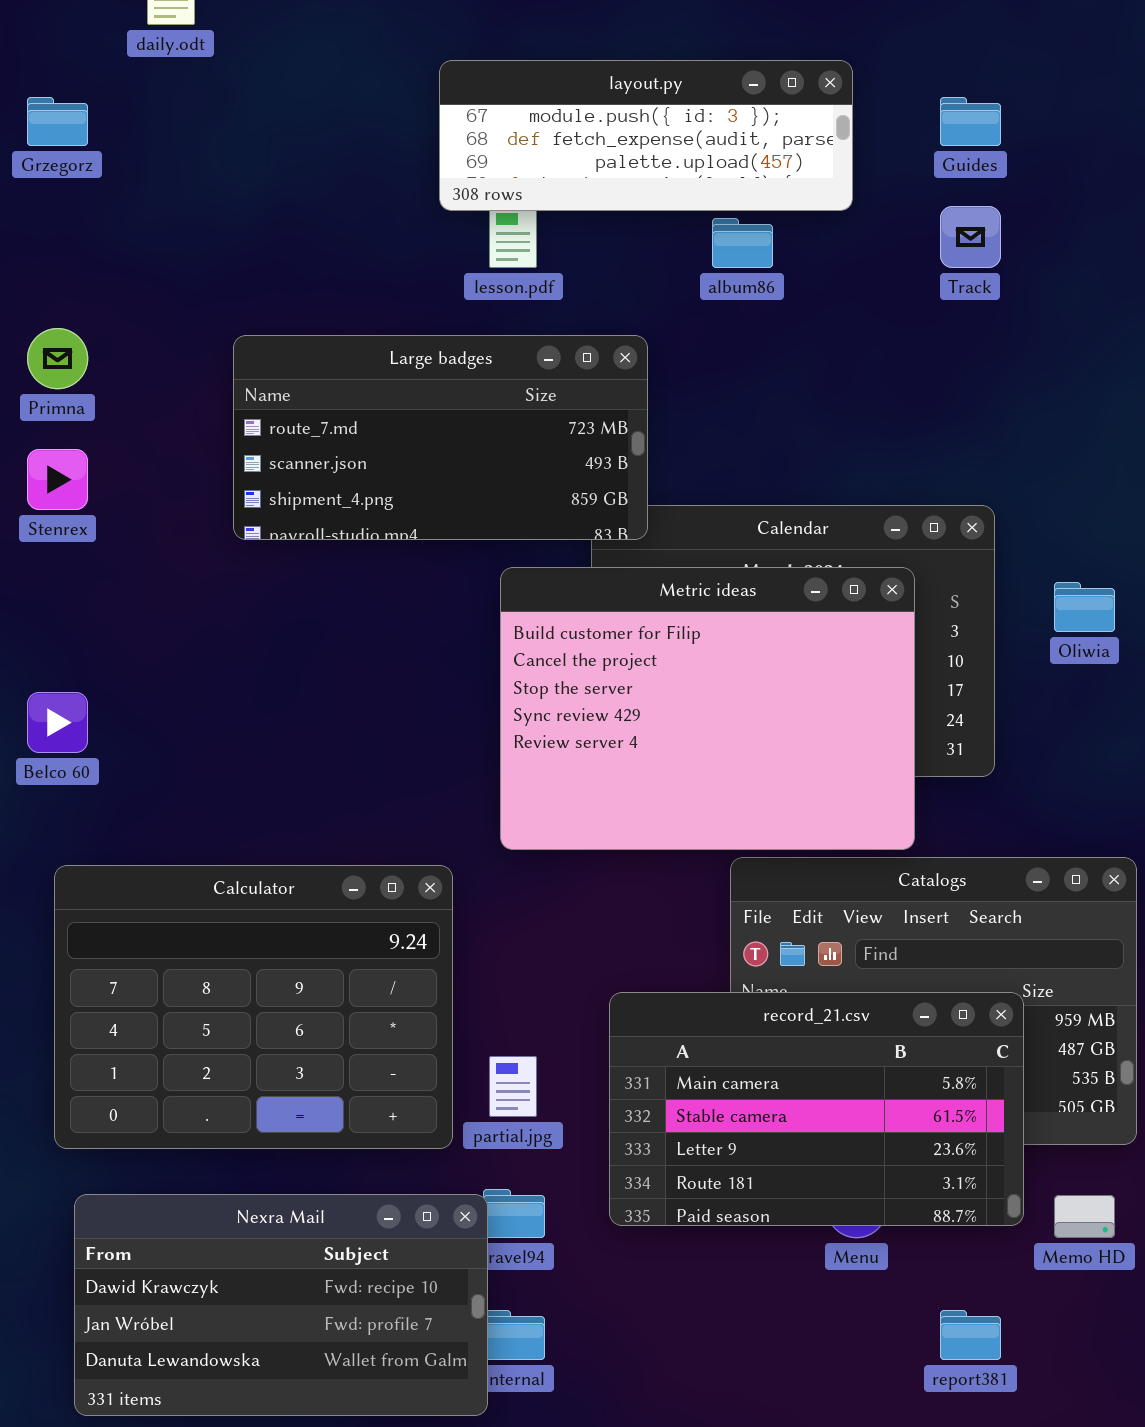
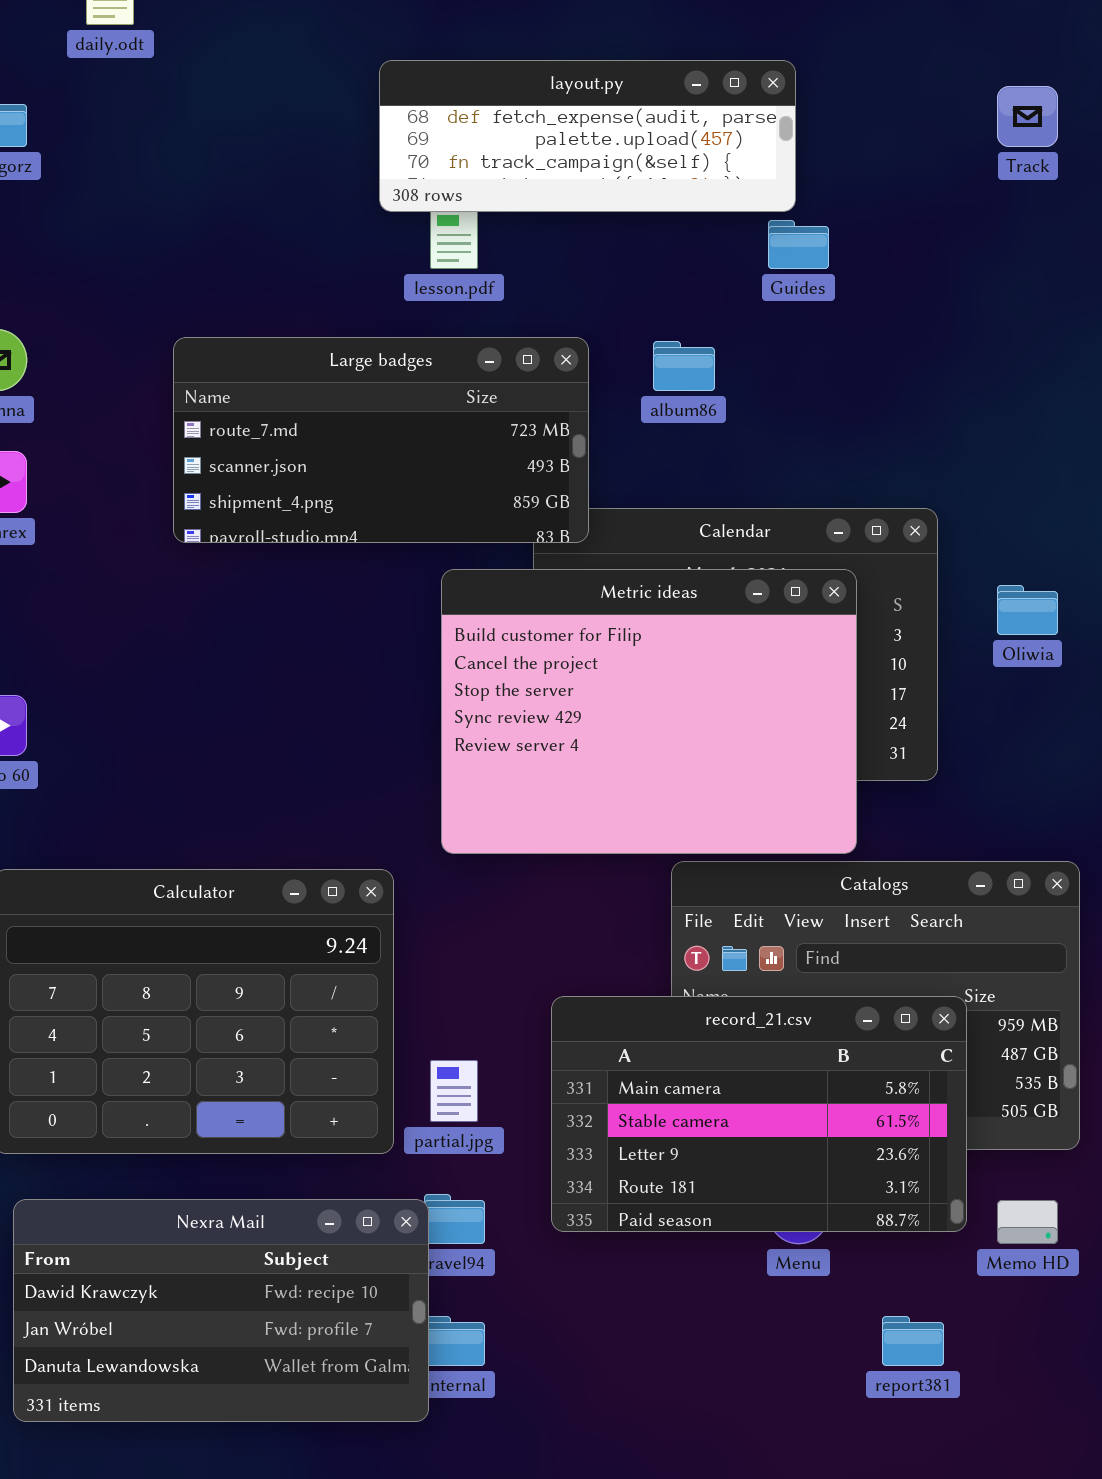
layout.py: [439,60,853,211] -> [379,60,796,212], scrolled down 1 row
Guides: [940,97,1001,146] -> [768,220,829,269], moved
Track: [940,206,1001,268] -> [997,86,1058,147], moved
album86: [712,218,773,268] -> [653,341,715,391], moved

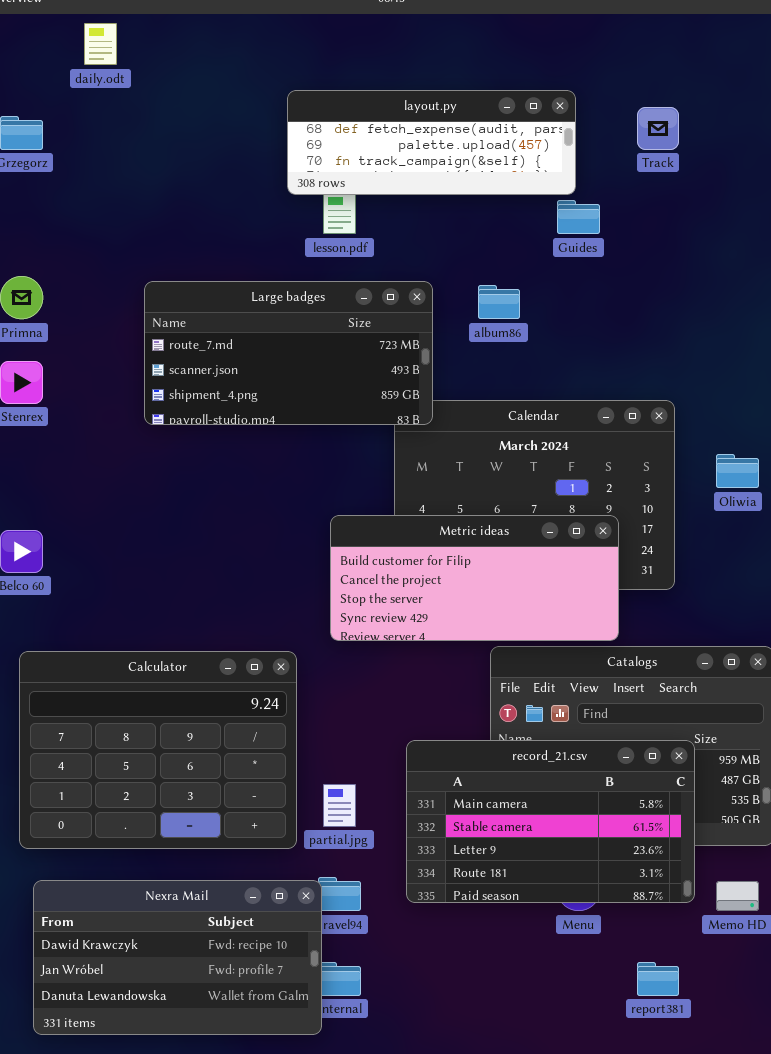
Track: [997,86,1058,147] -> [637,107,679,150], moved
Metric ideas: [441,569,857,854] -> [330,515,619,641], resized

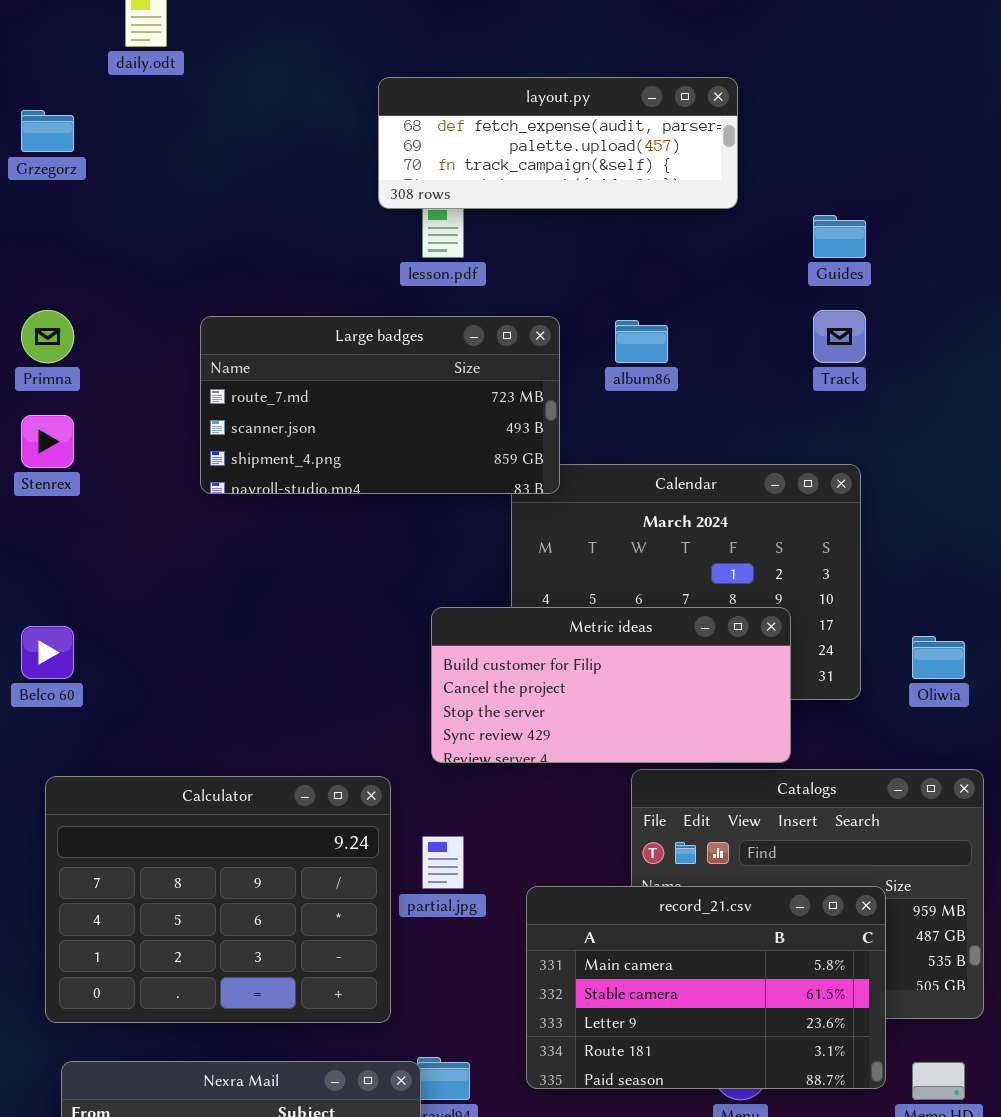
Track: [637,107,679,150] -> [813,310,866,363], moved
Guides: [557,200,600,234] -> [813,215,866,258], moved
Oliwia: [716,454,759,488] -> [912,636,965,679], moved
partial.jpg: [323,784,356,827] -> [422,836,464,889], moved

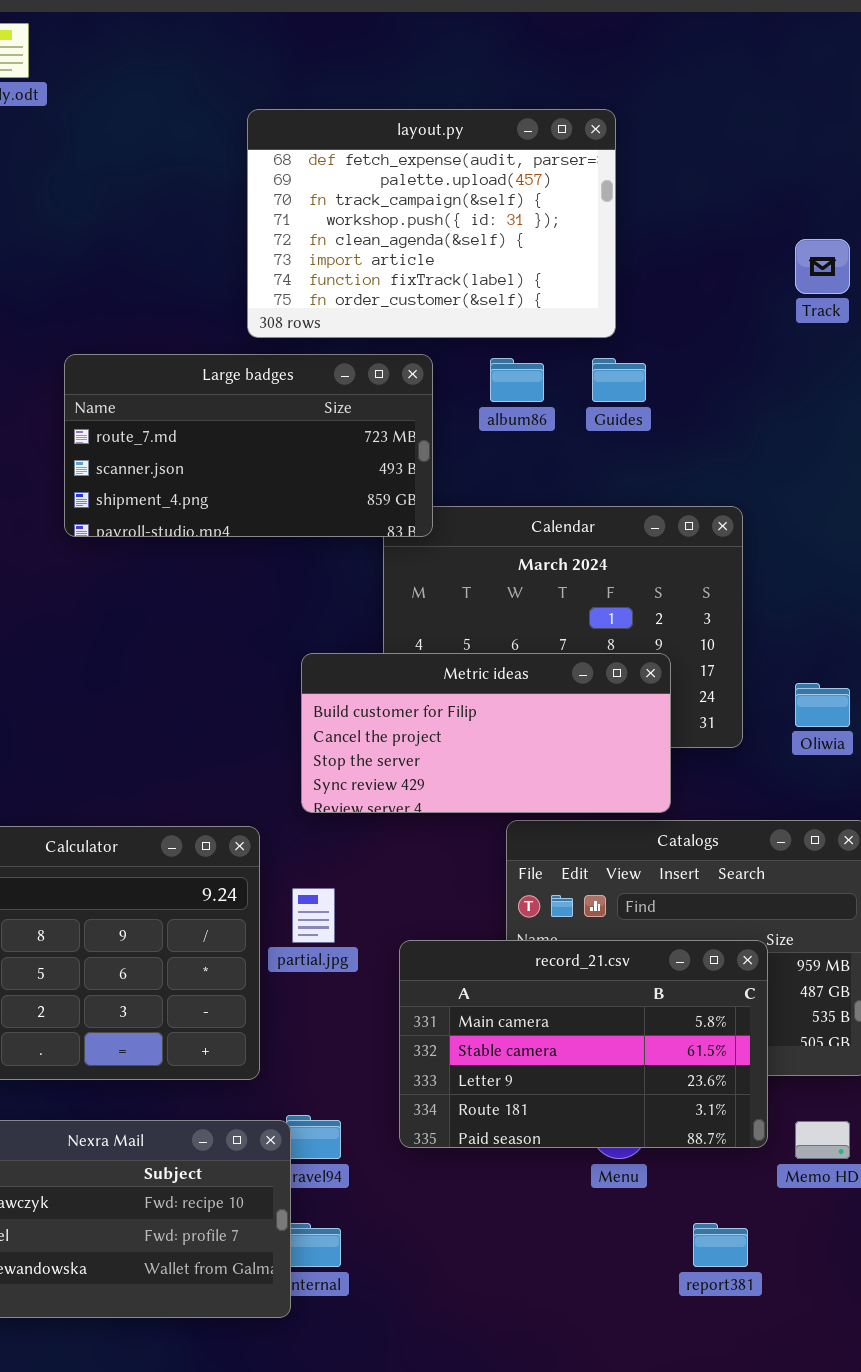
layout.py: [378,77,738,209] -> [247,109,616,338], resized
Guides: [813,215,866,258] -> [592,358,646,402], moved
Track: [813,310,866,363] -> [795,239,850,294], moved

